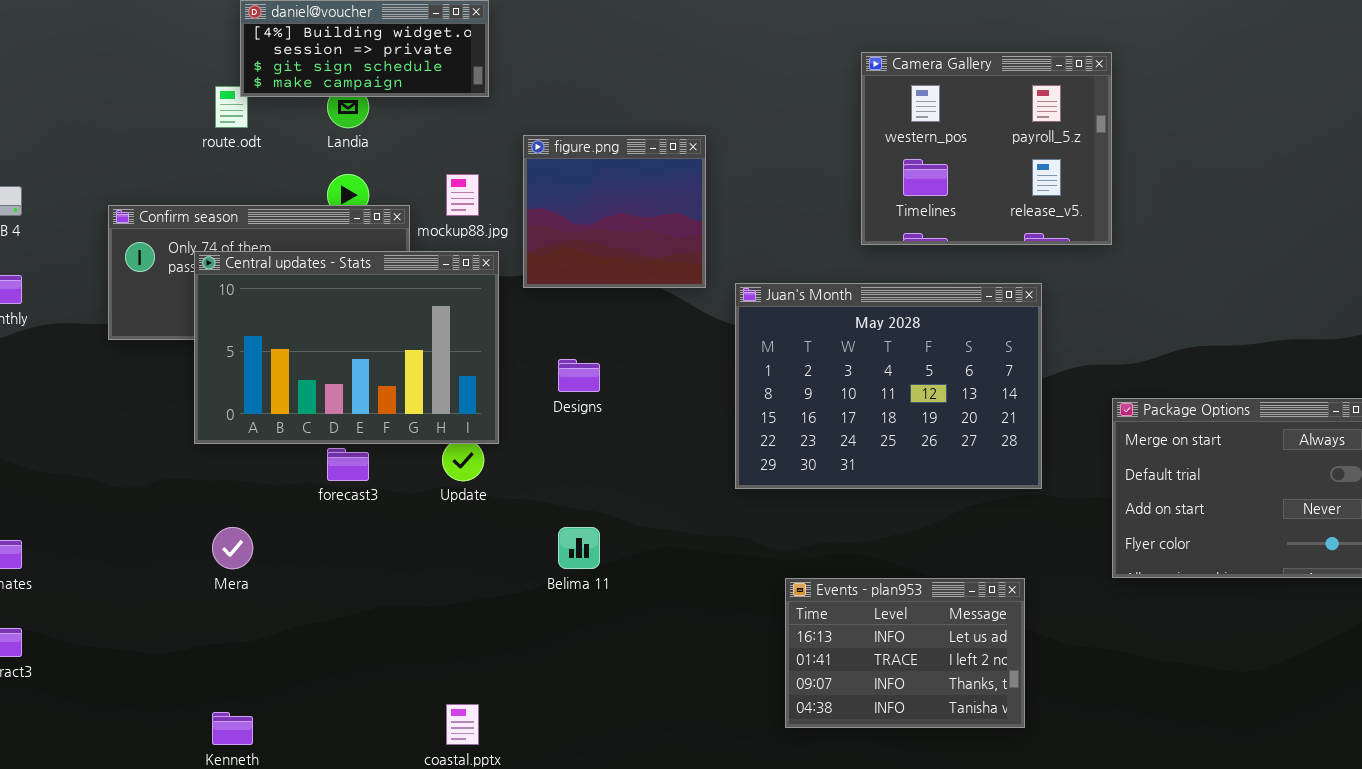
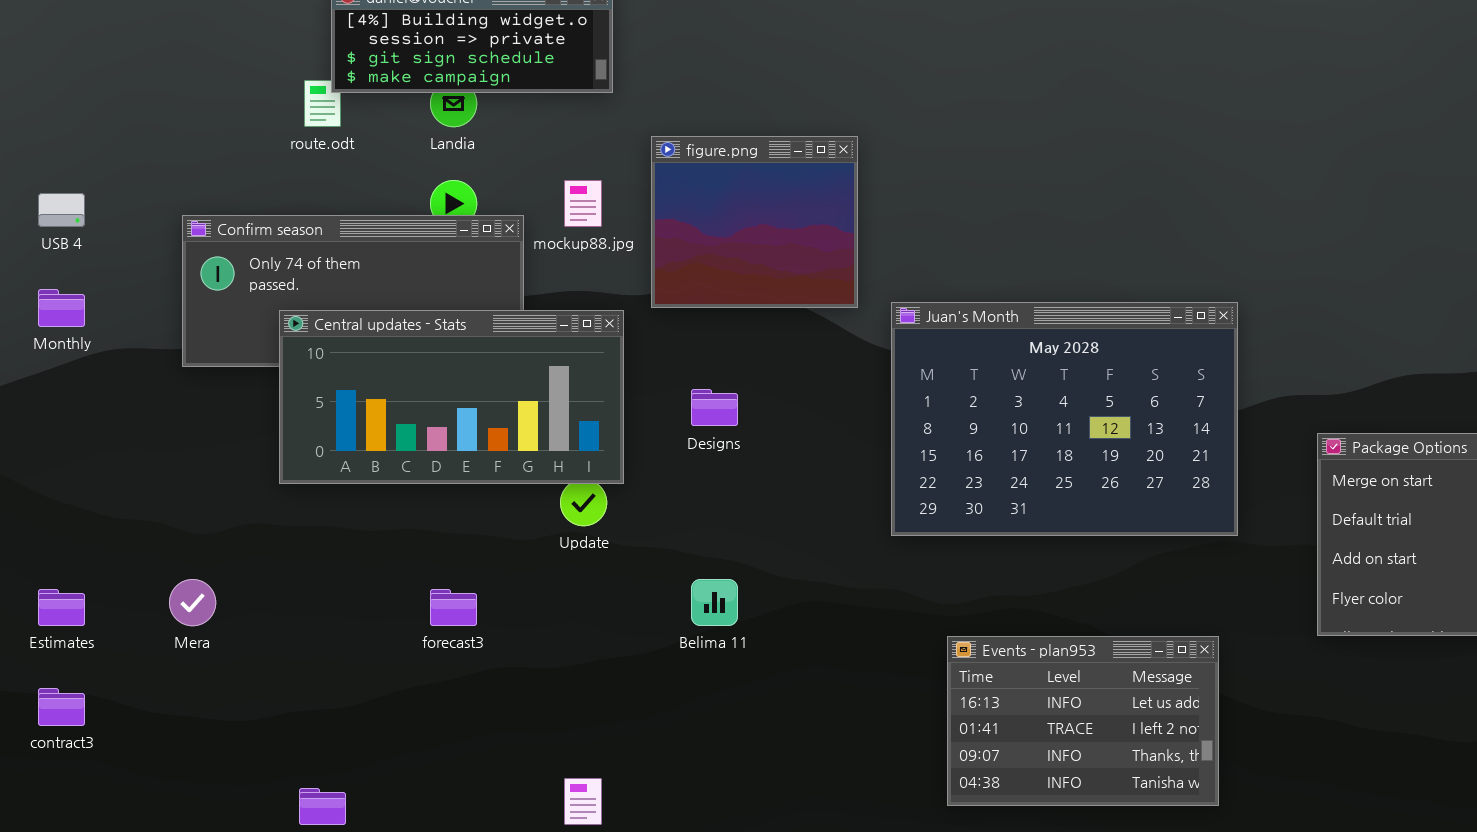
Camera Gallery: [861,52,1112,245] -> none, closed
Central updates - Stats: [194,251,499,444] -> [279,310,624,484], resized
forecast3: [327,448,369,481] -> [430,589,477,626], moved
Mera: [212,527,253,569] -> [169,579,216,626], moved

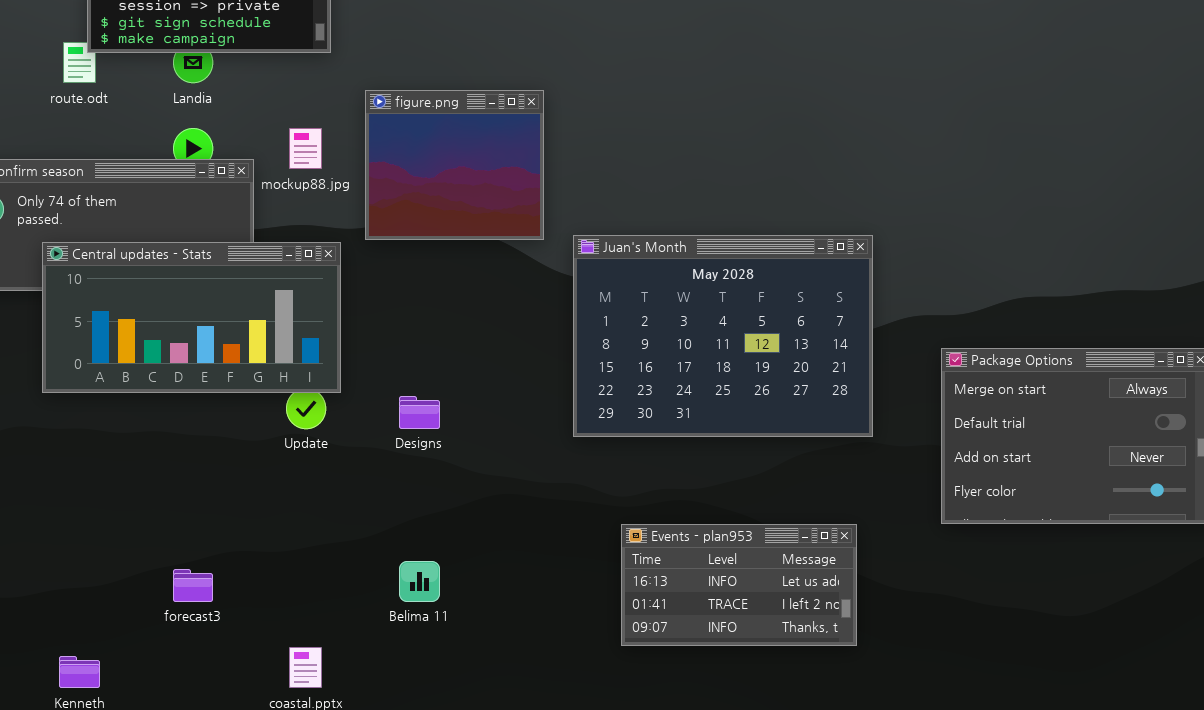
Designs: [691,389,738,426] -> [399,396,440,429], moved
Belima 11: [691,579,738,626] -> [399,561,440,602], moved
forecast3: [430,589,477,626] -> [173,569,213,602], moved
Events - plan953: [947,636,1219,806] -> [621,524,857,646], resized

